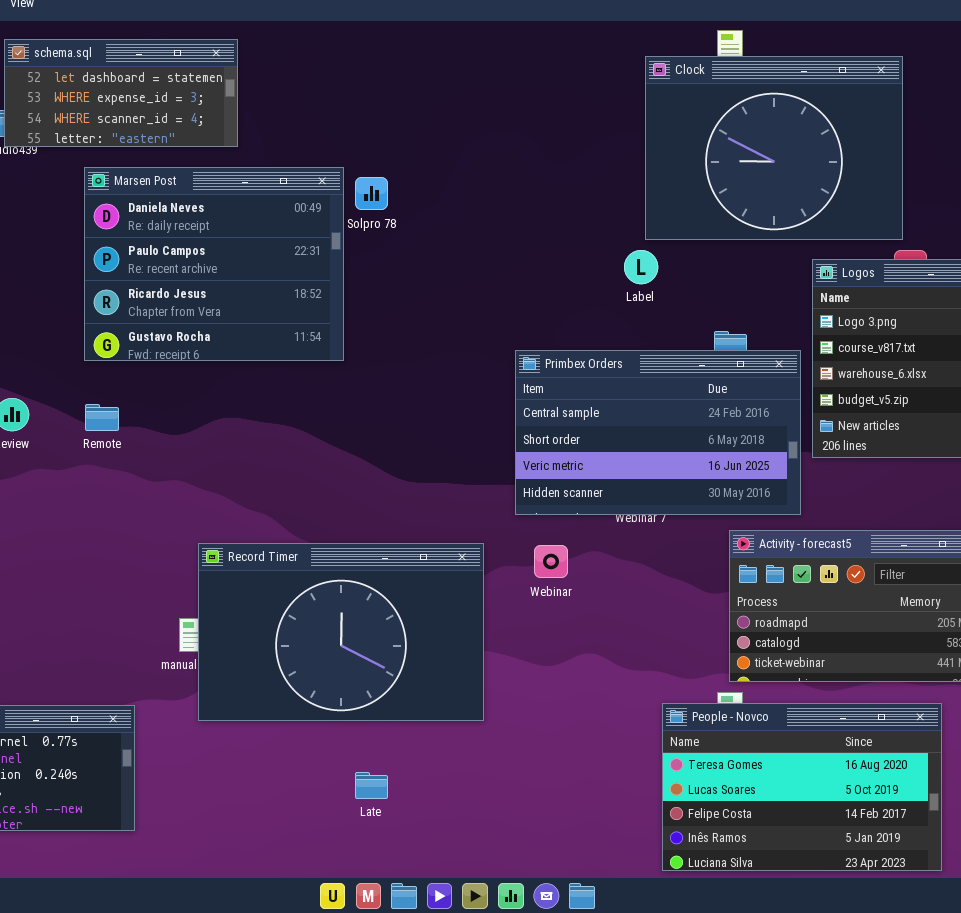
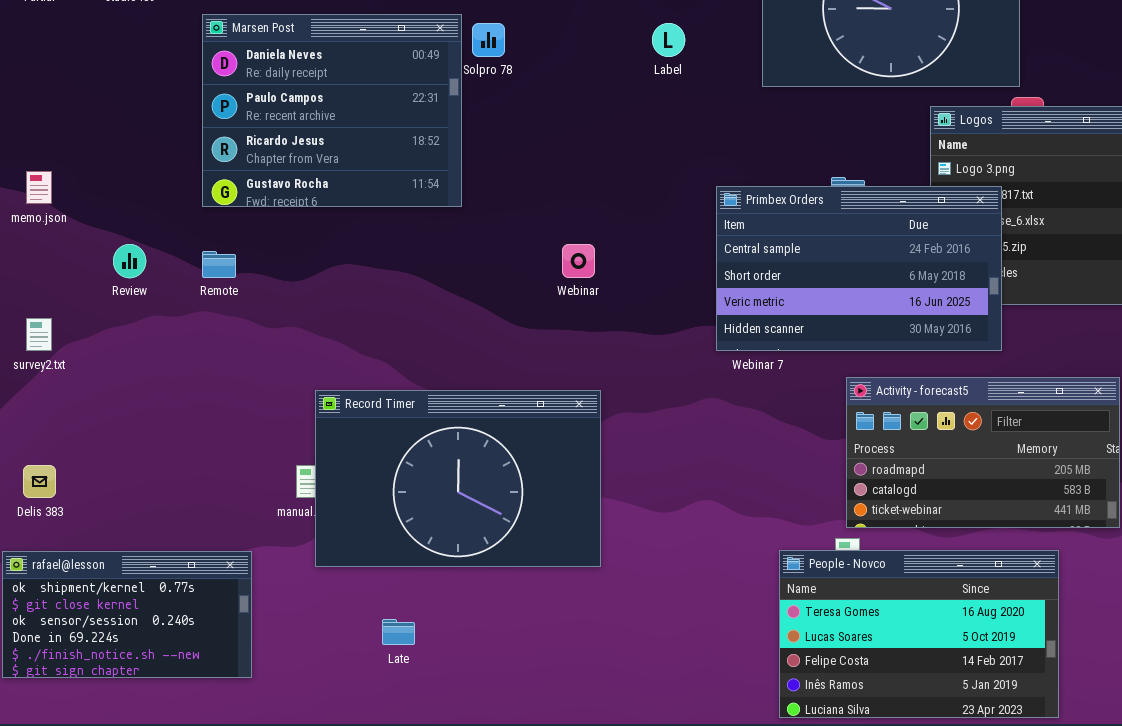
Label: [624,250,658,284] -> [652,23,685,57], moved
Primbex Orders: [515,350,801,515] -> [716,186,1002,351], moved
Webinar: [534,545,568,578] -> [562,244,595,278], moved
Late: [355,772,388,799] -> [382,619,415,645], moved

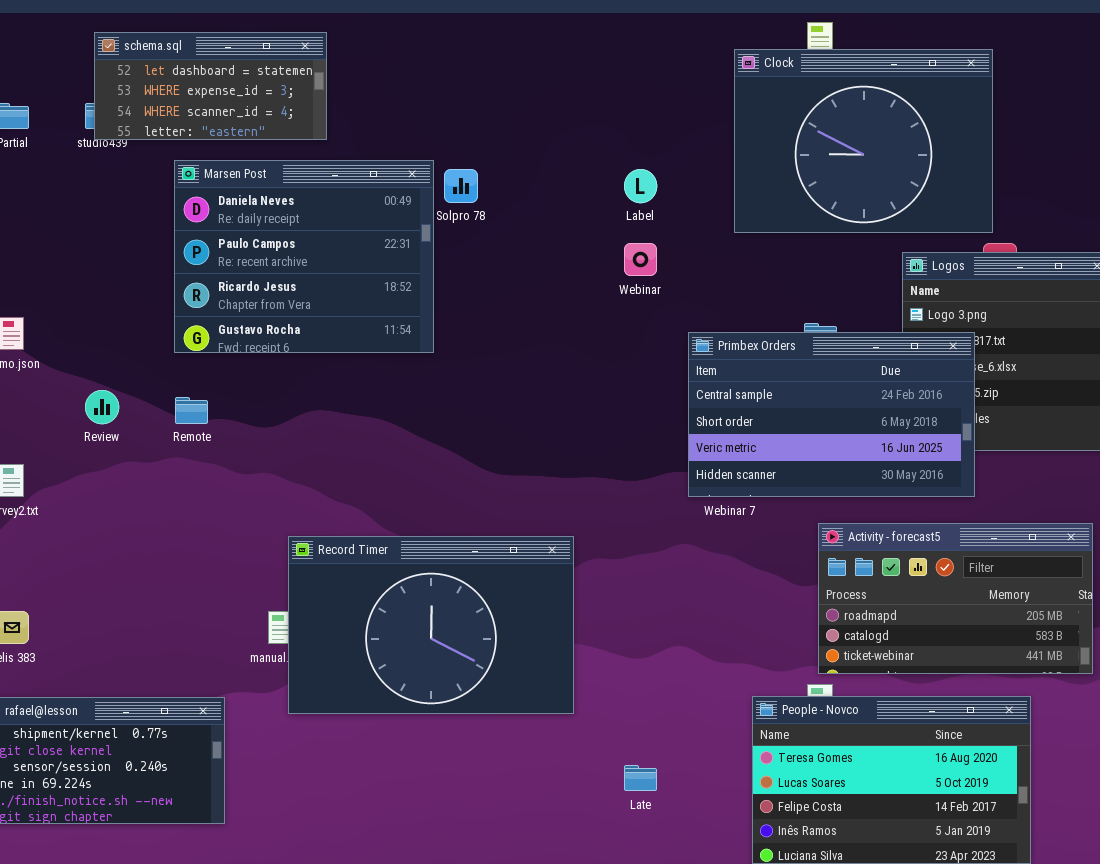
Webinar: [562,244,595,278] -> [624,243,657,276], moved
Late: [382,619,415,645] -> [624,765,657,791], moved

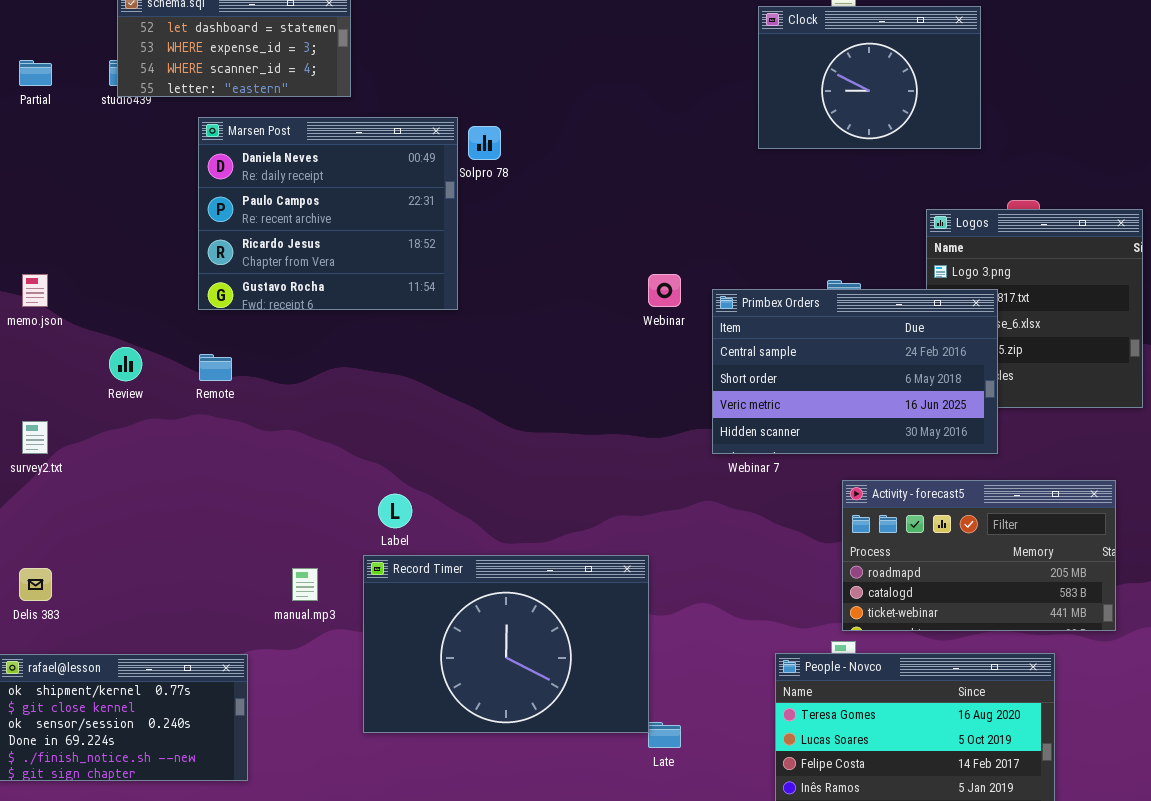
Clock: [734,49,993,233] -> [758,6,981,149], resized
Label: [624,169,657,203] -> [378,494,412,528], moved
Webinar: [624,243,657,276] -> [648,274,681,307], moved
Record Timer: [288,536,574,714] -> [363,555,649,733], moved

